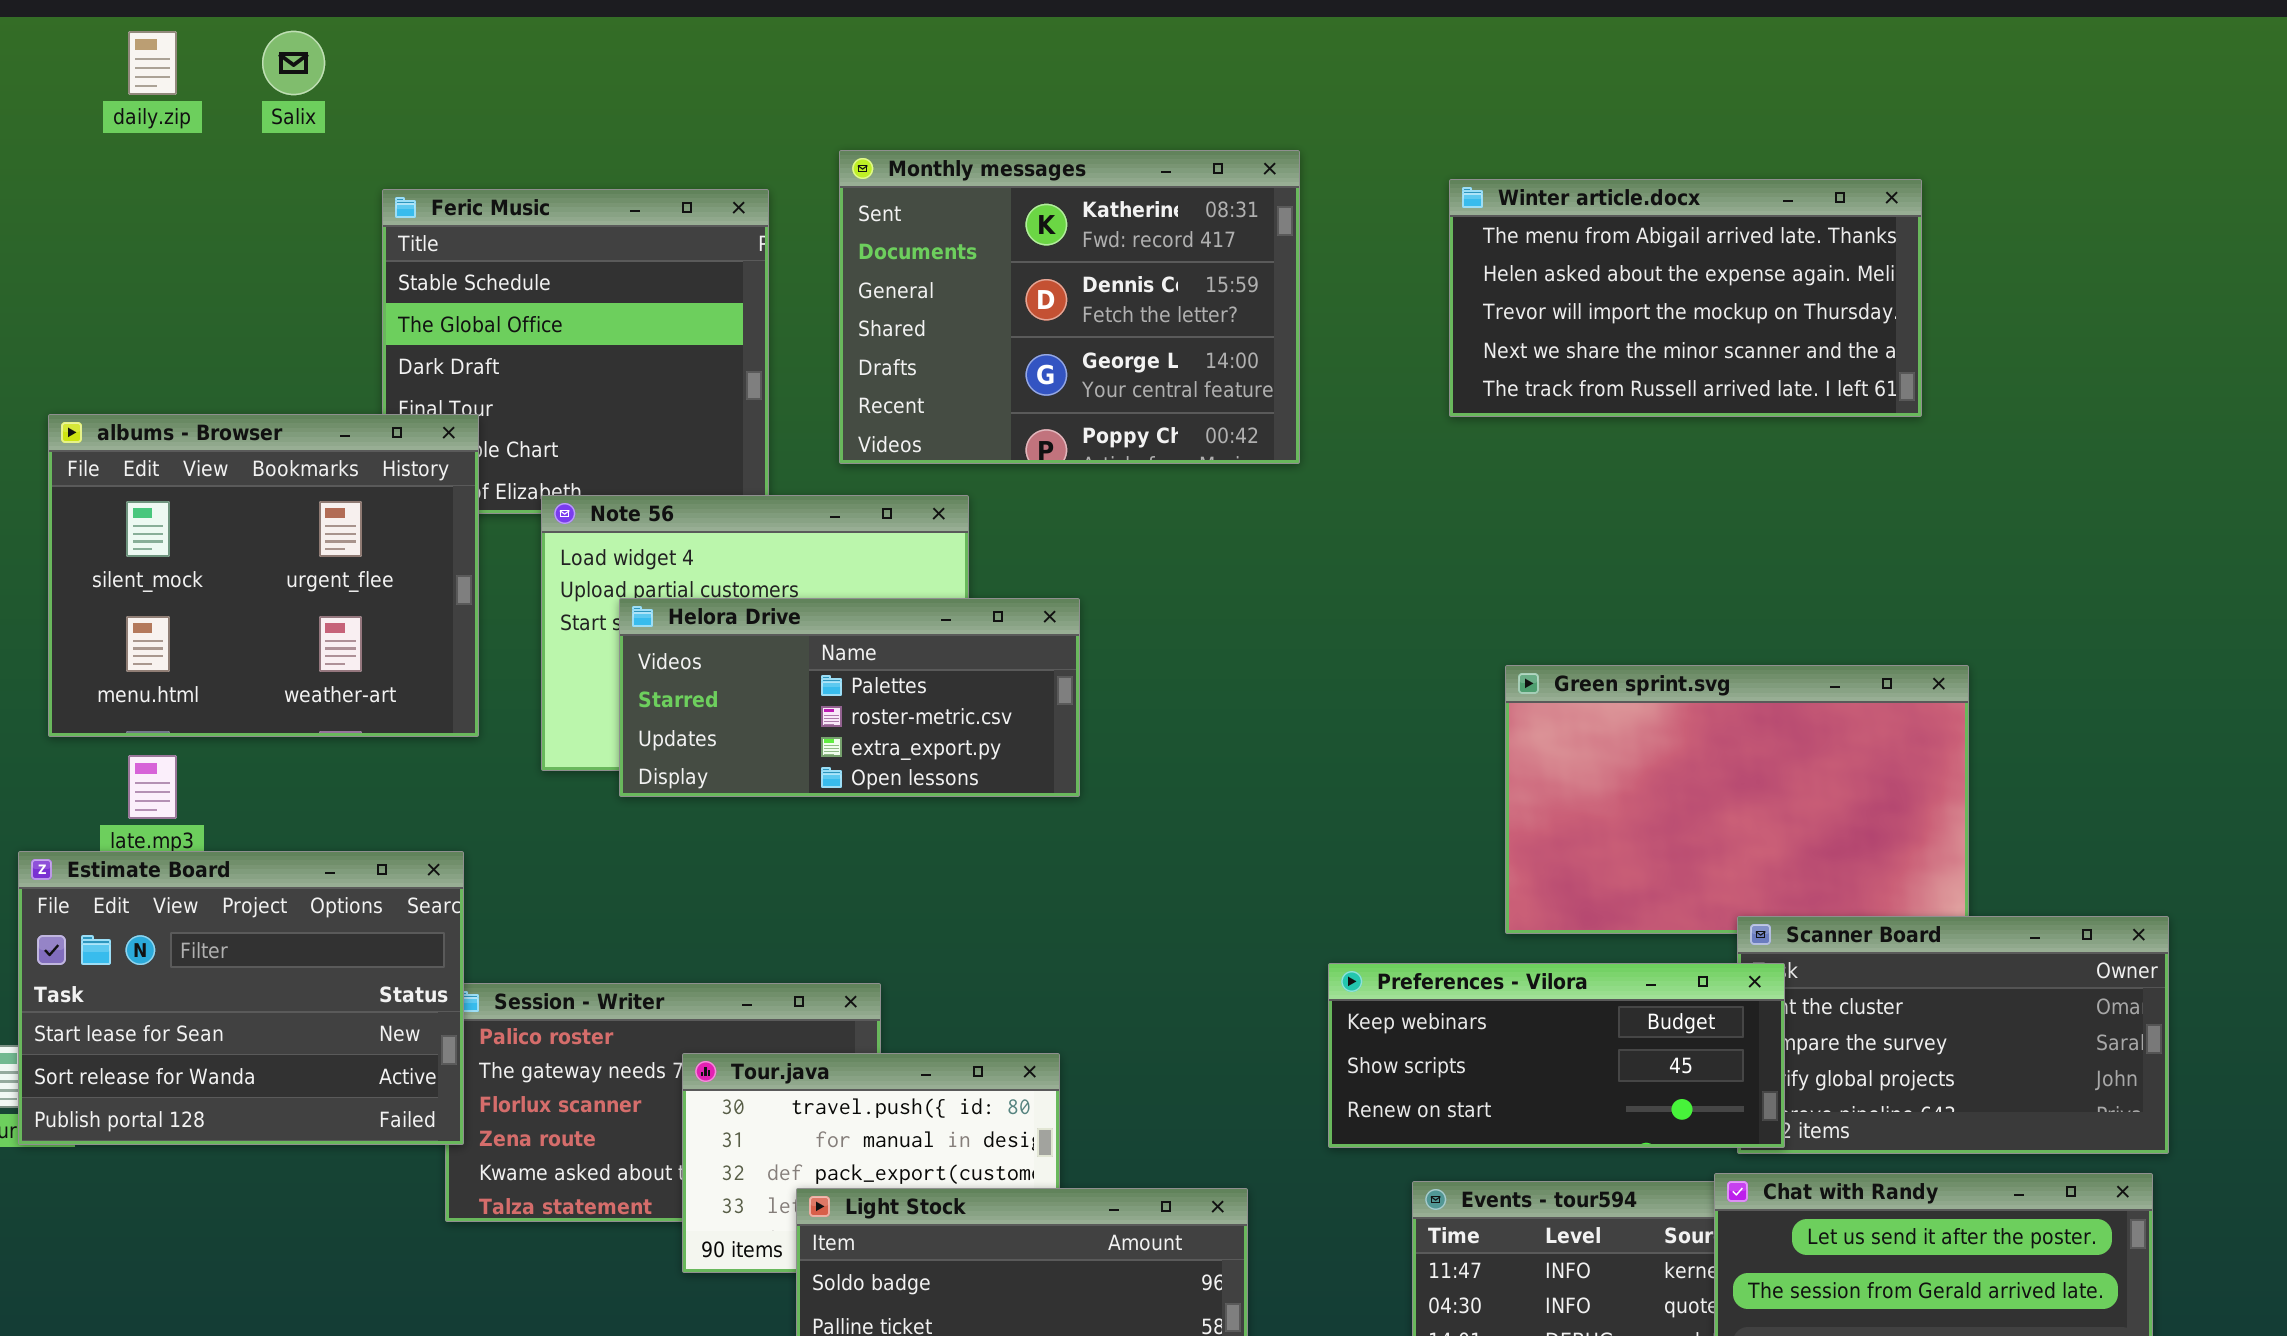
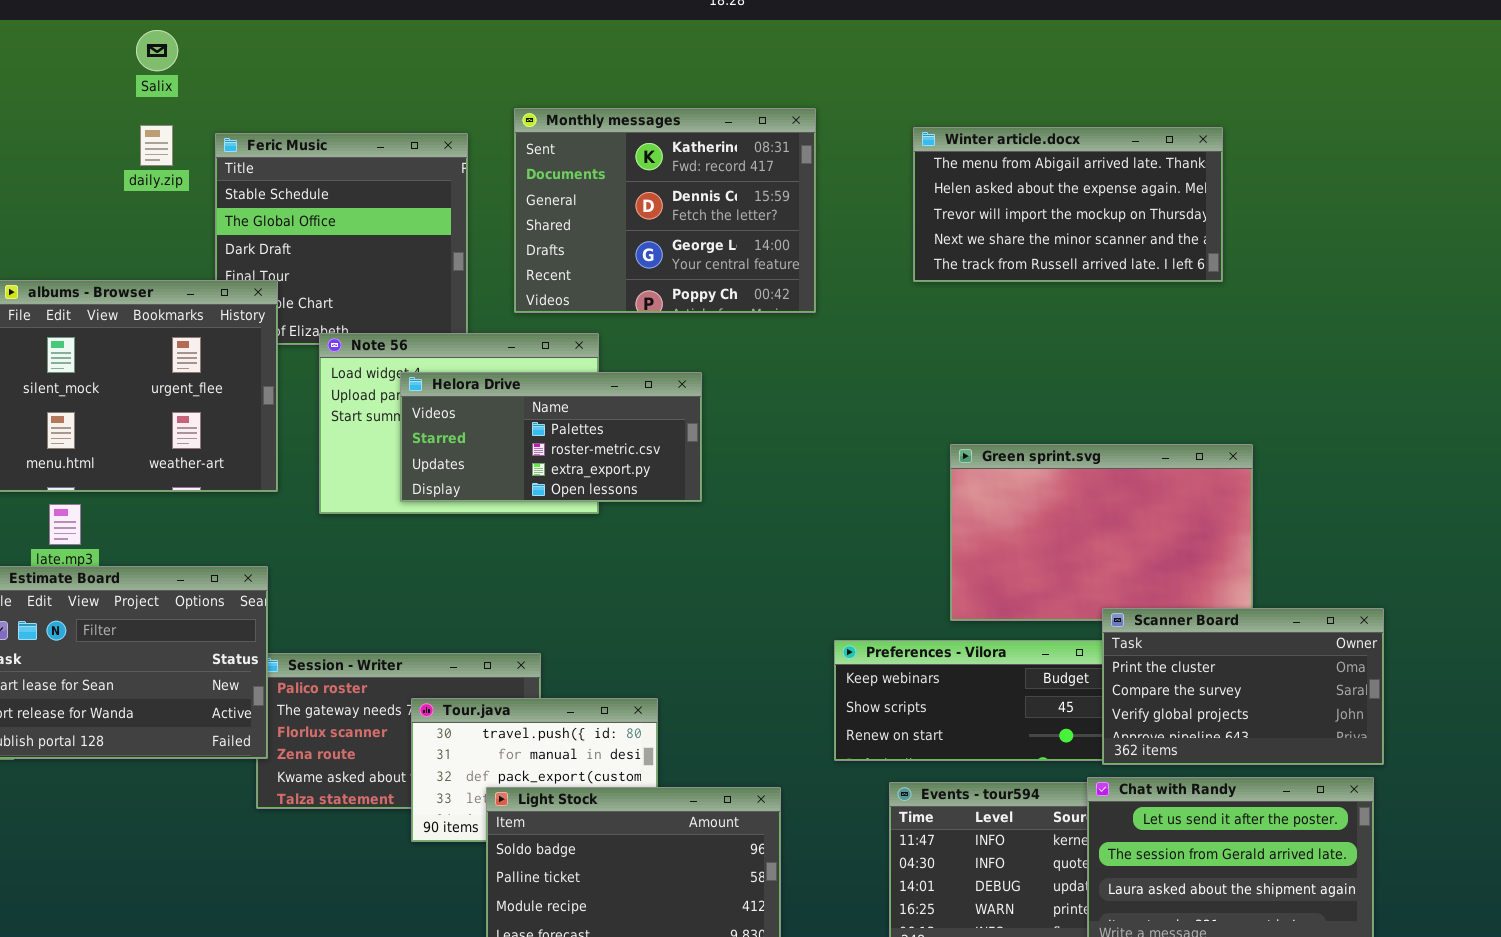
daily.zip: [128,31,177,95] -> [140,125,173,166], moved
Helora Drive: [619,598,1080,797] -> [400,372,702,502], moved
Scanner Board: [1737,916,2169,1154] -> [1102,608,1384,765], raised

